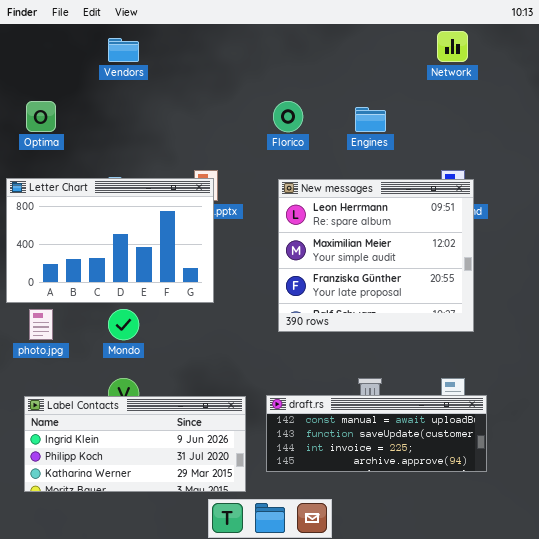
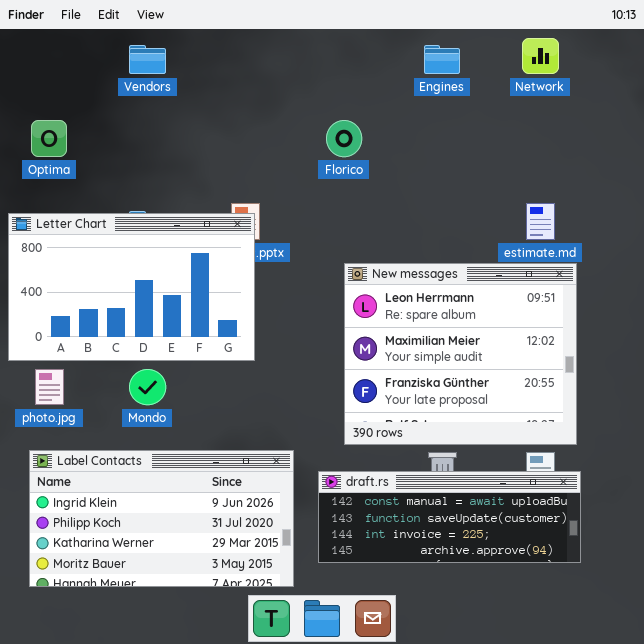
Engines: [355,107,386,132] -> [424,45,460,74], moved
New messages: [278,179,474,332] -> [344,263,577,445], moved
Label Contacts: [24,396,246,492] -> [29,450,294,587], resized

